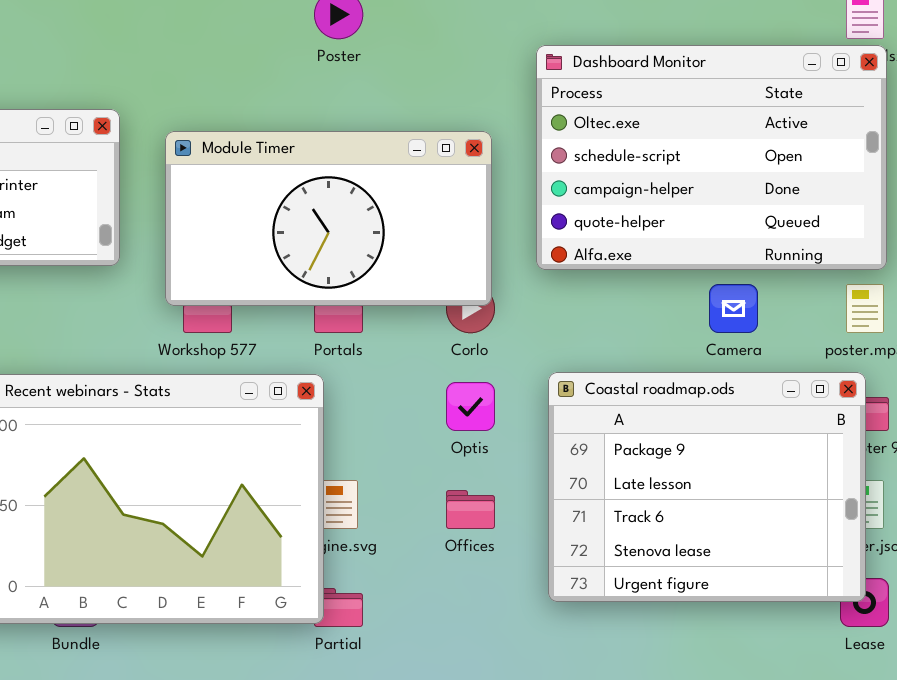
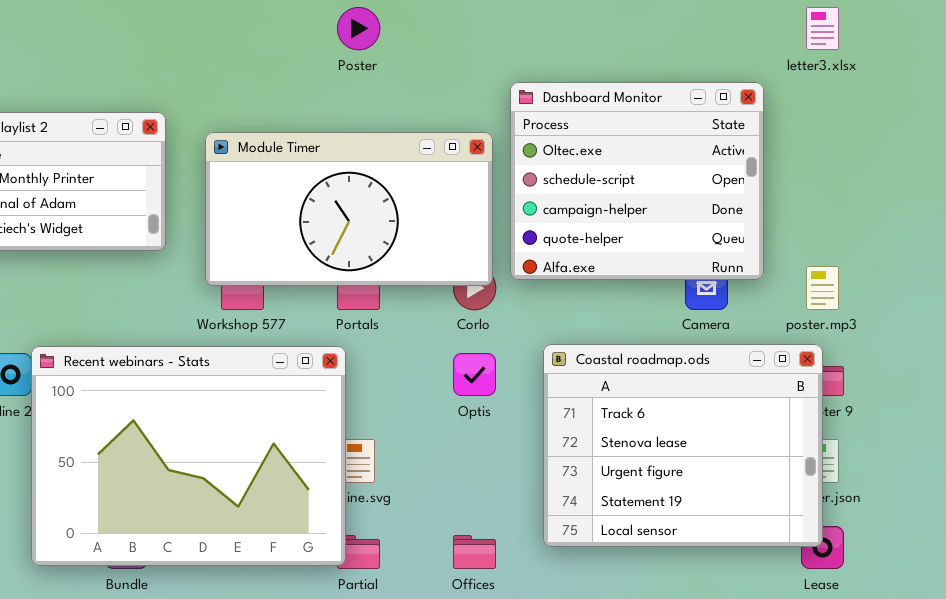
Dashboard Monitor: [536,45,887,270] -> [510,82,764,280], moved, resized
Coastal roadmap.ods: [548,372,866,602] -> [543,344,823,547], scrolled down 2 rows
Offices: [446,490,495,529] -> [453,535,496,569], moved

